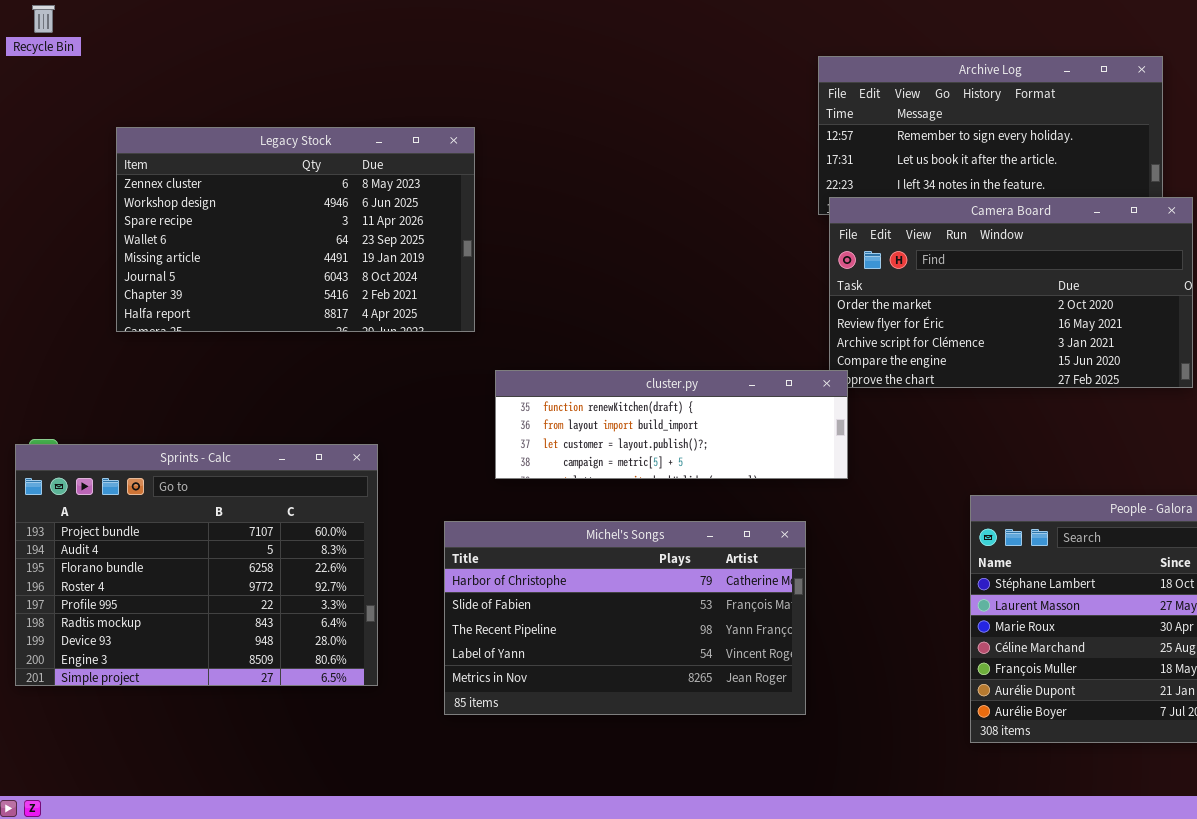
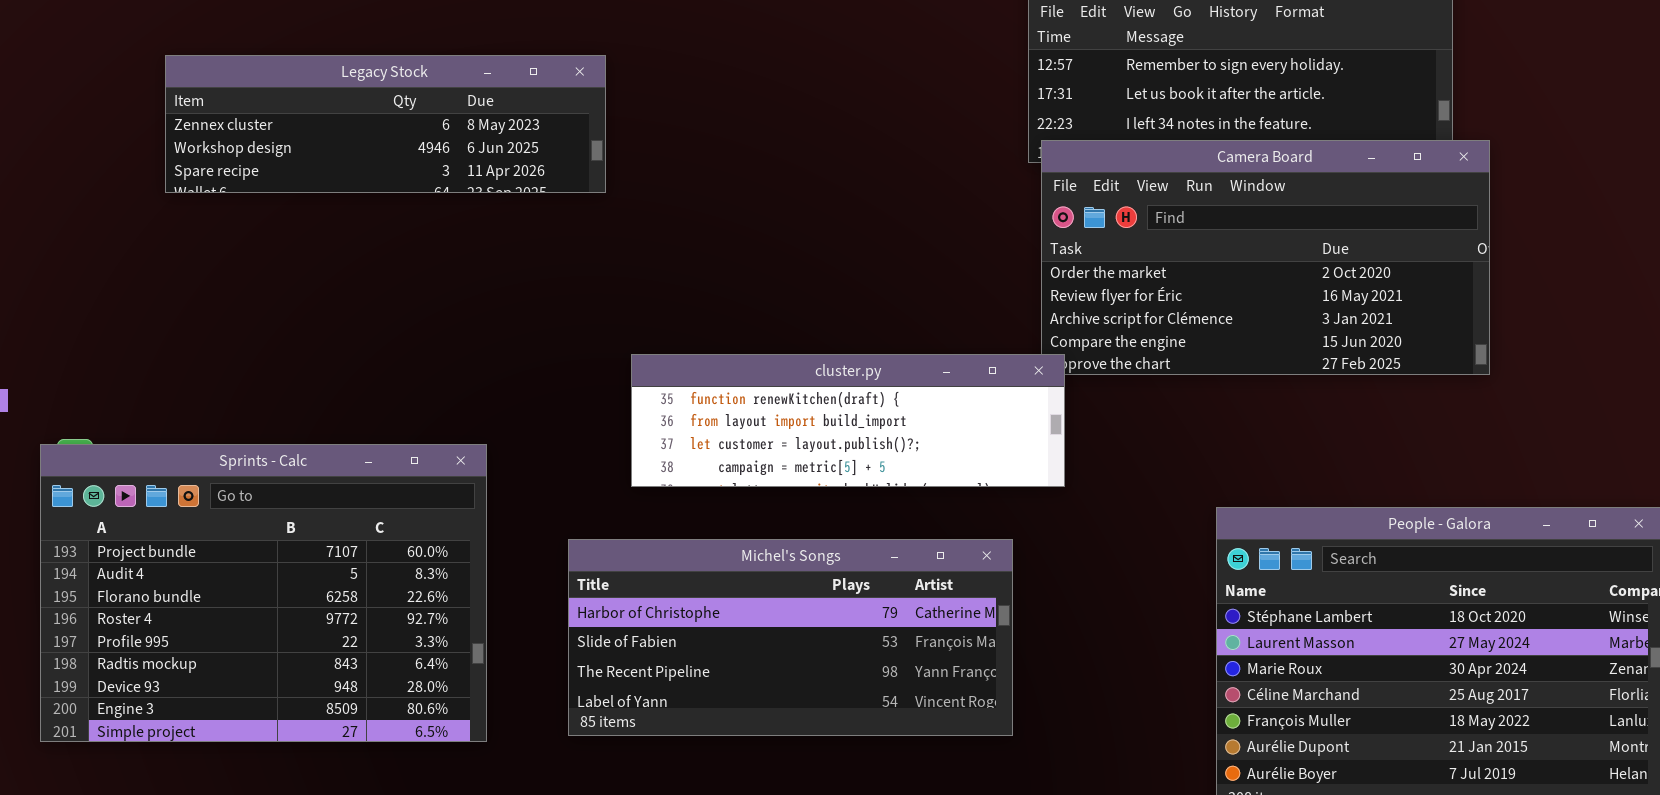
Legacy Stock: [116,127,475,332] -> [165,55,606,193], resized
Michel's Songs: [444,521,806,715] -> [568,539,1013,736], resized

